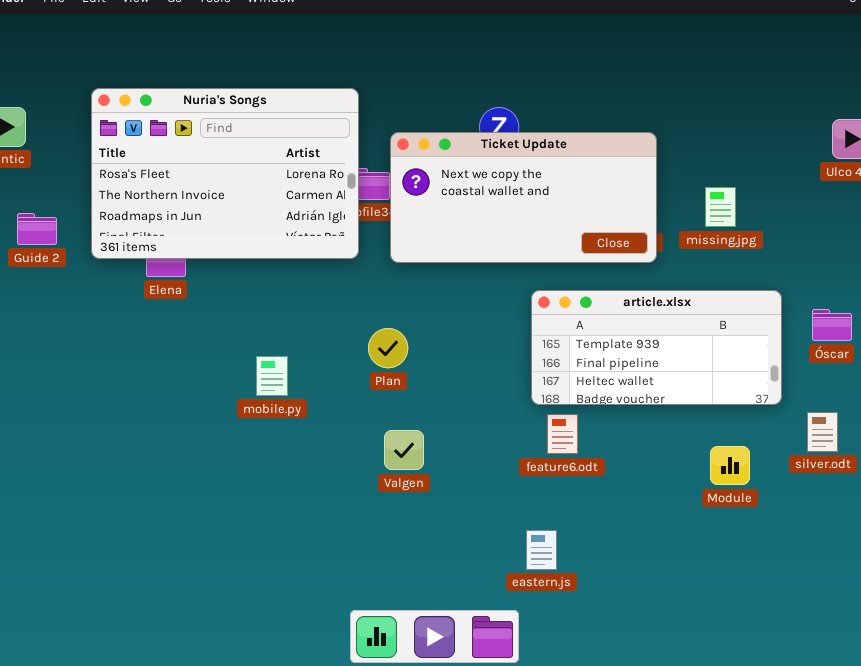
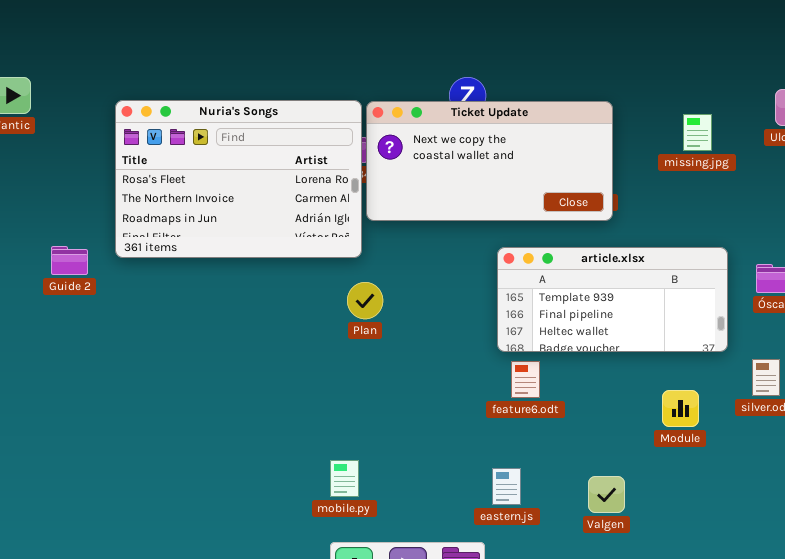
Nuria's Songs: [91,88,359,259] -> [115,100,362,258], moved
missing.jpg: [705,187,736,227] -> [683,114,712,151], moved
Guide 2: [17,213,57,245] -> [51,246,88,275], moved
mobile.py: [256,356,288,396] -> [330,460,359,497], moved
Valgen: [384,430,424,470] -> [588,476,625,513], moved

